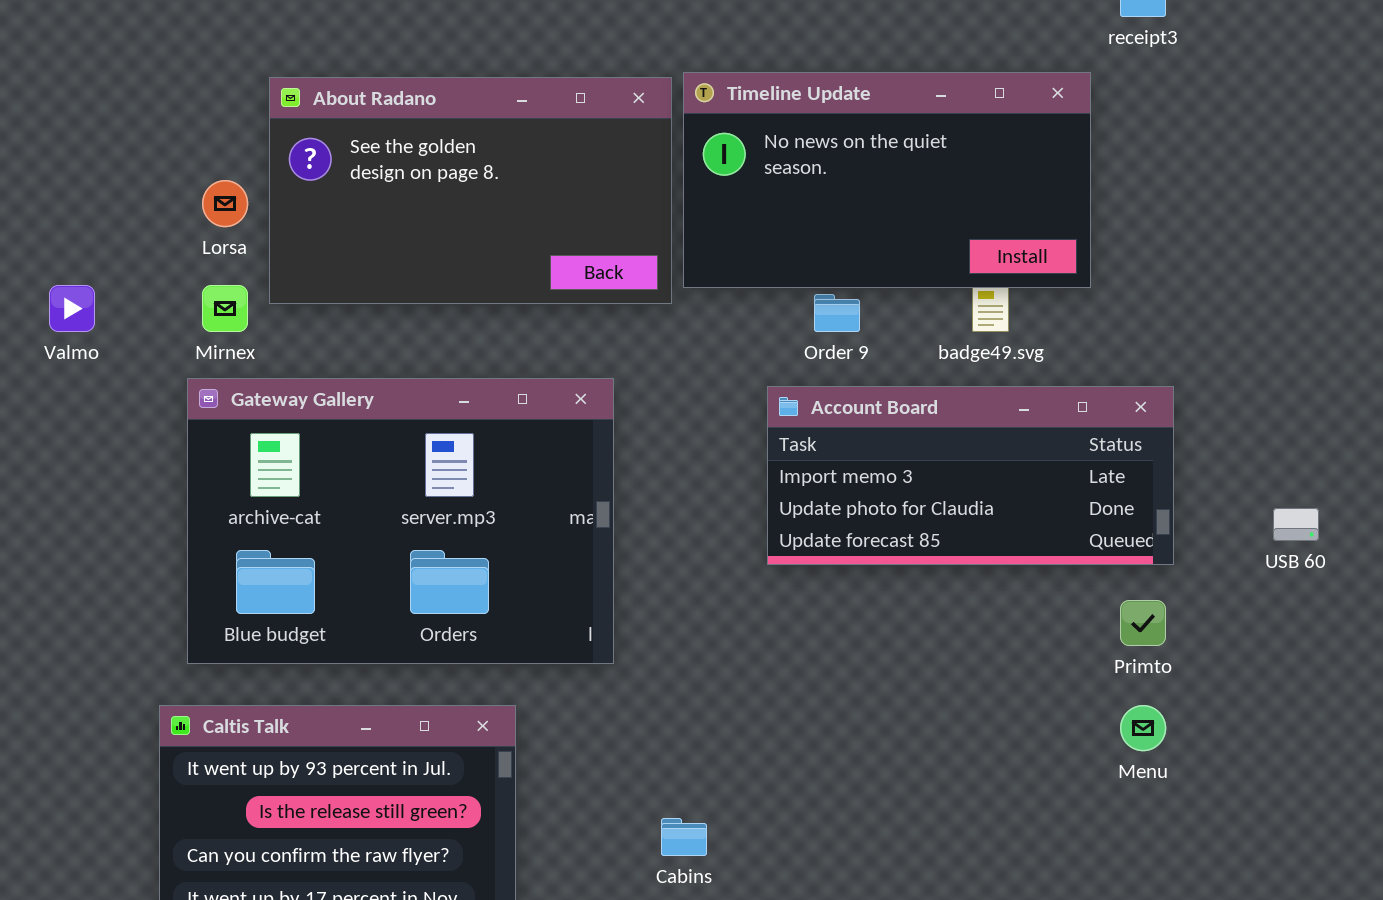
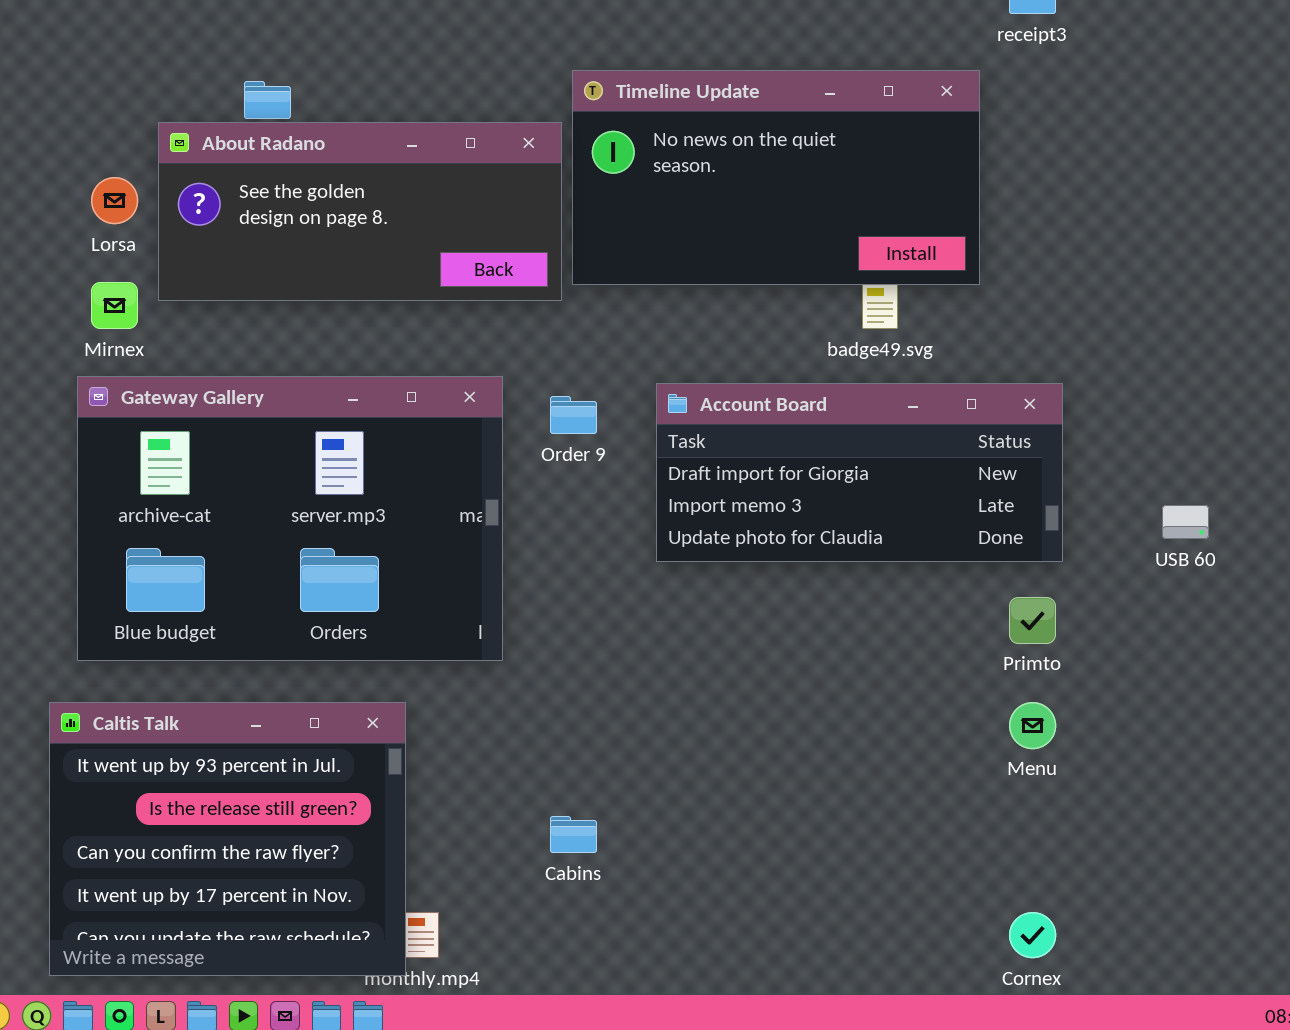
About Radano: [269,77,672,304] -> [158,122,562,301], resized
Order 9: [814,294,860,332] -> [550,396,597,434], moved
Account Board: [767,386,1174,565] -> [656,383,1063,562], scrolled up 1 row

